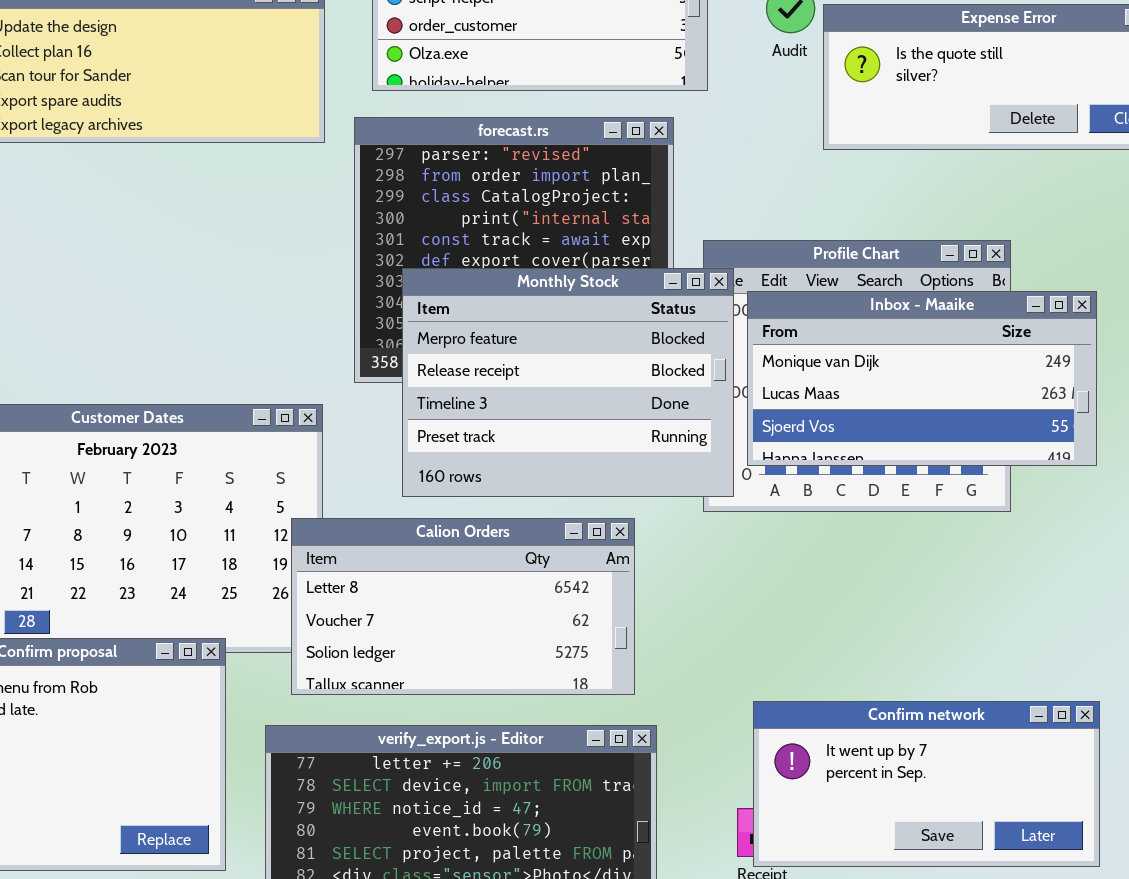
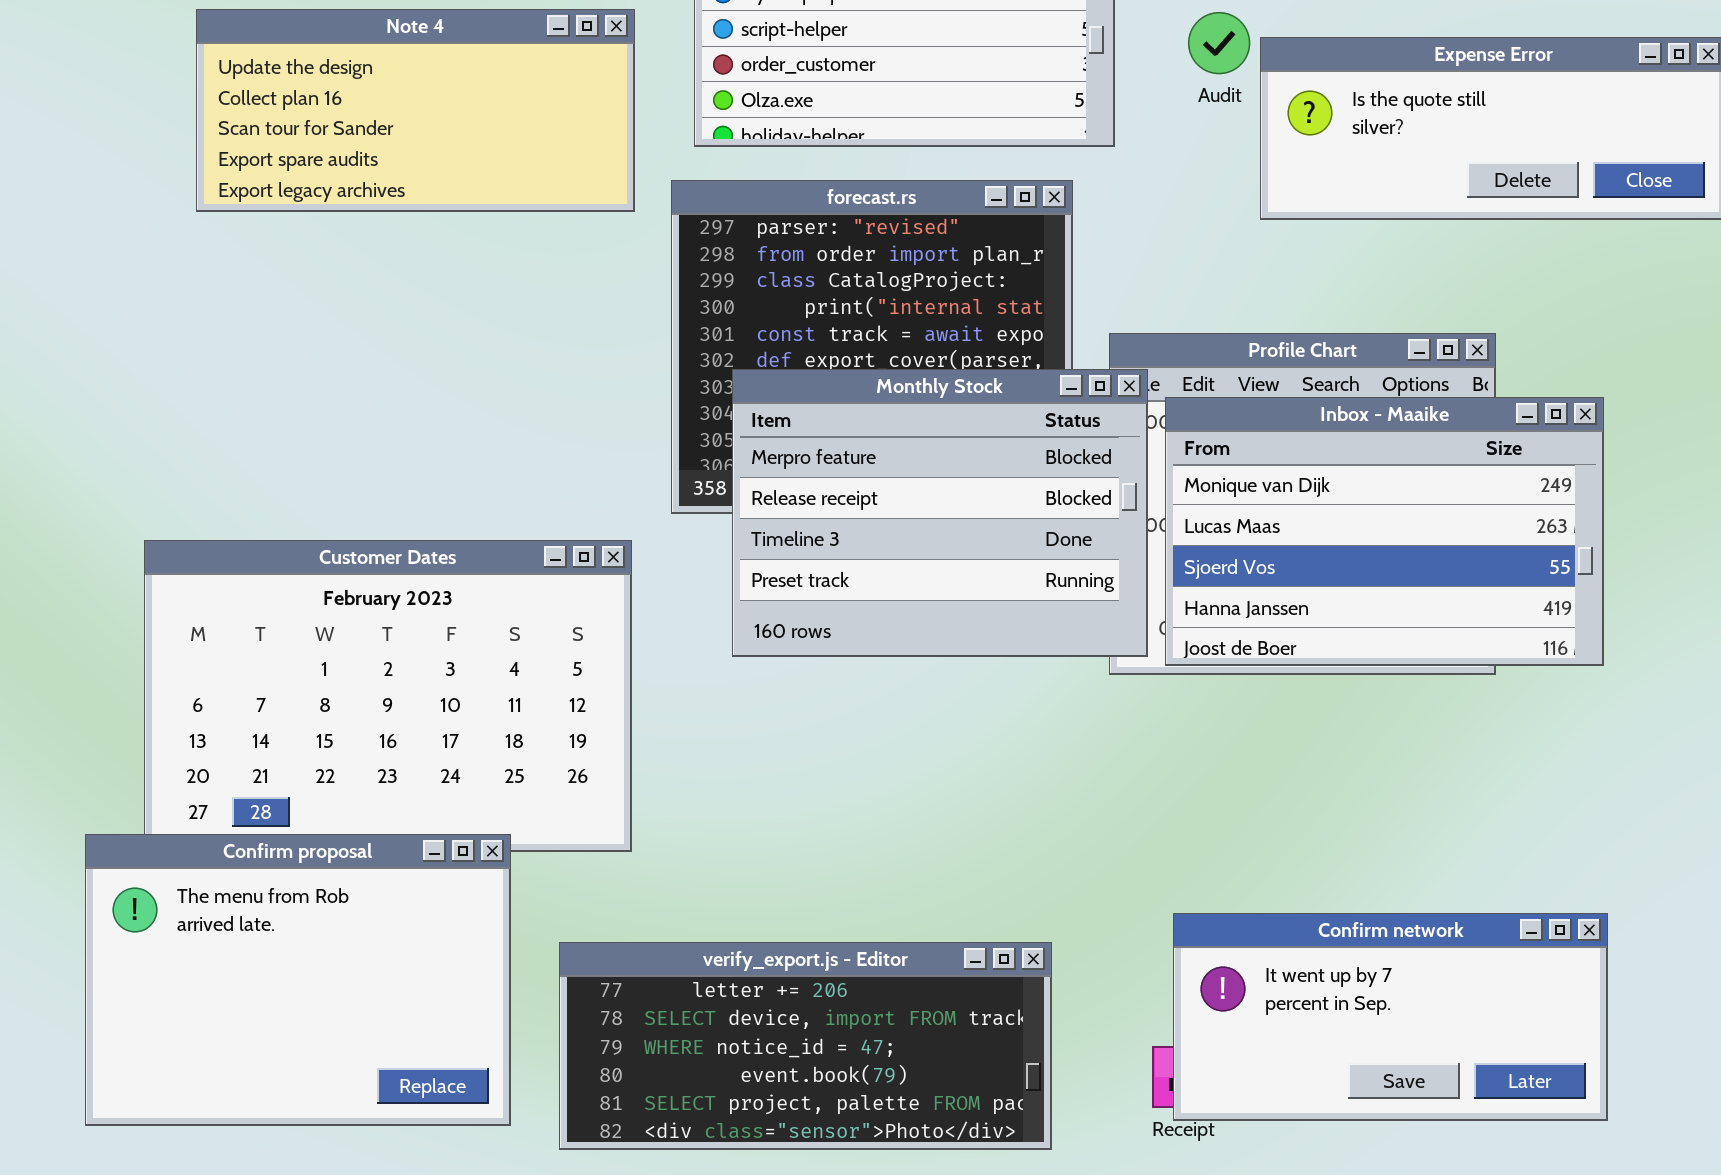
Inbox - Maaike: [747,291,1097,466] -> [1165,397,1604,666], resized
Calion Orders: [291,518,635,695] -> none, closed

